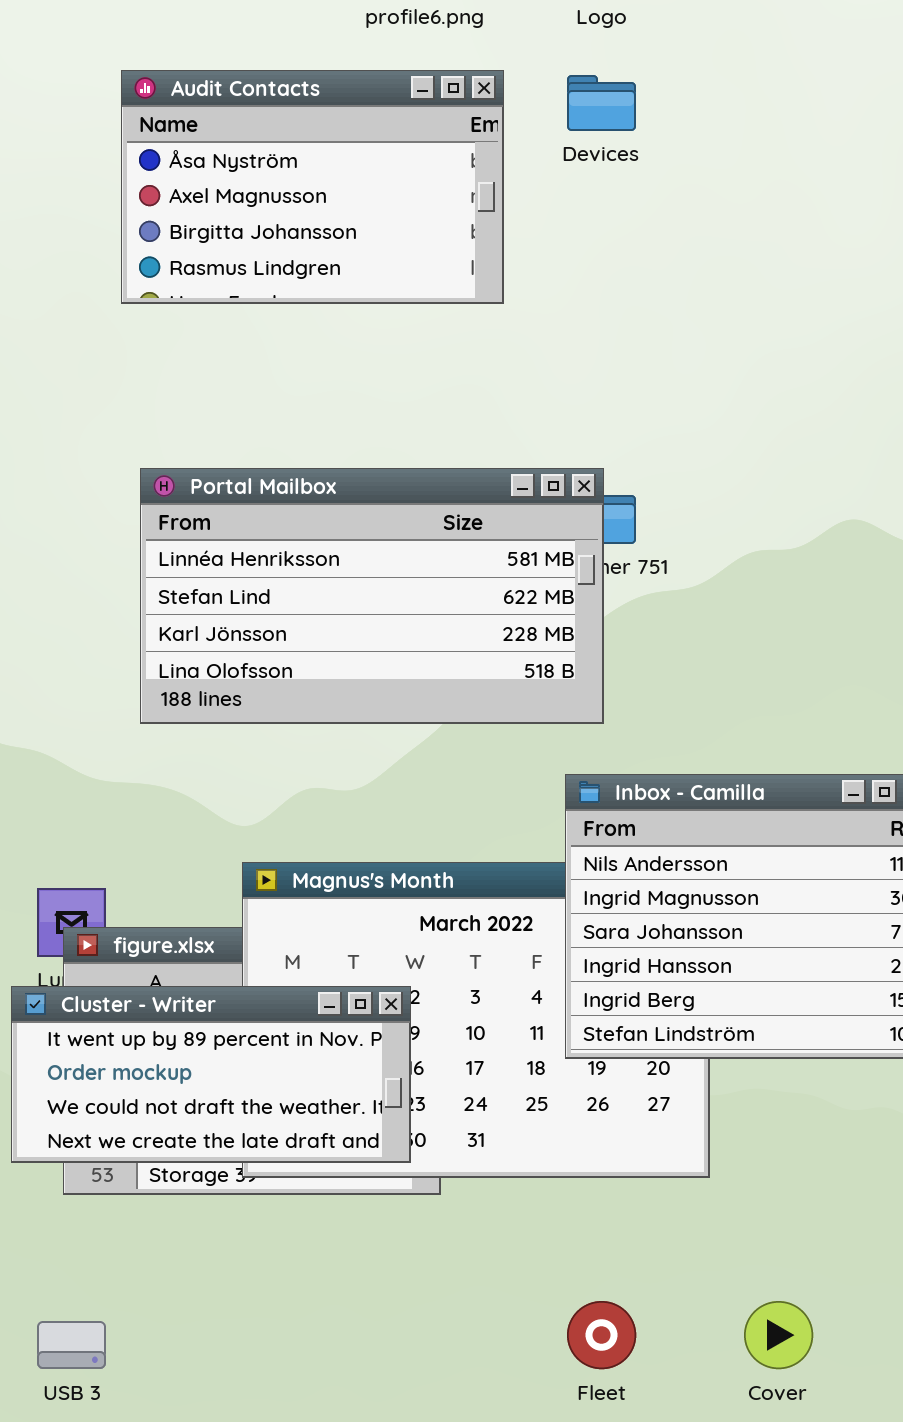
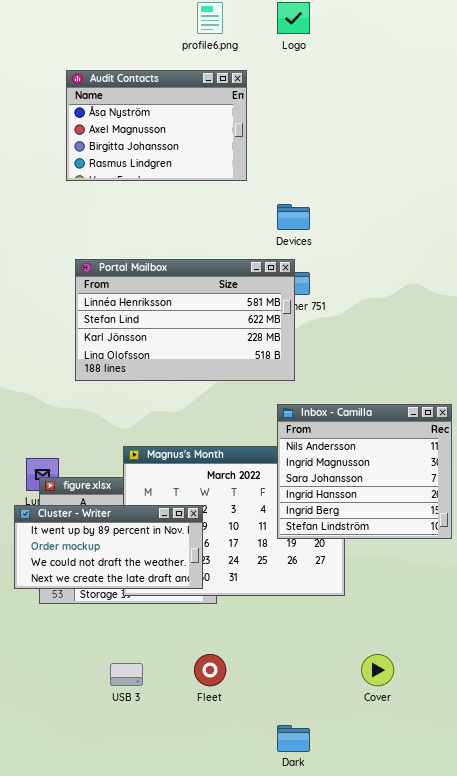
Devices: [567,75,636,131] -> [277,204,310,230], moved
Fleet: [567,1301,636,1369] -> [194,654,226,686], moved
USB 3: [37,1321,106,1369] -> [110,663,143,686], moved

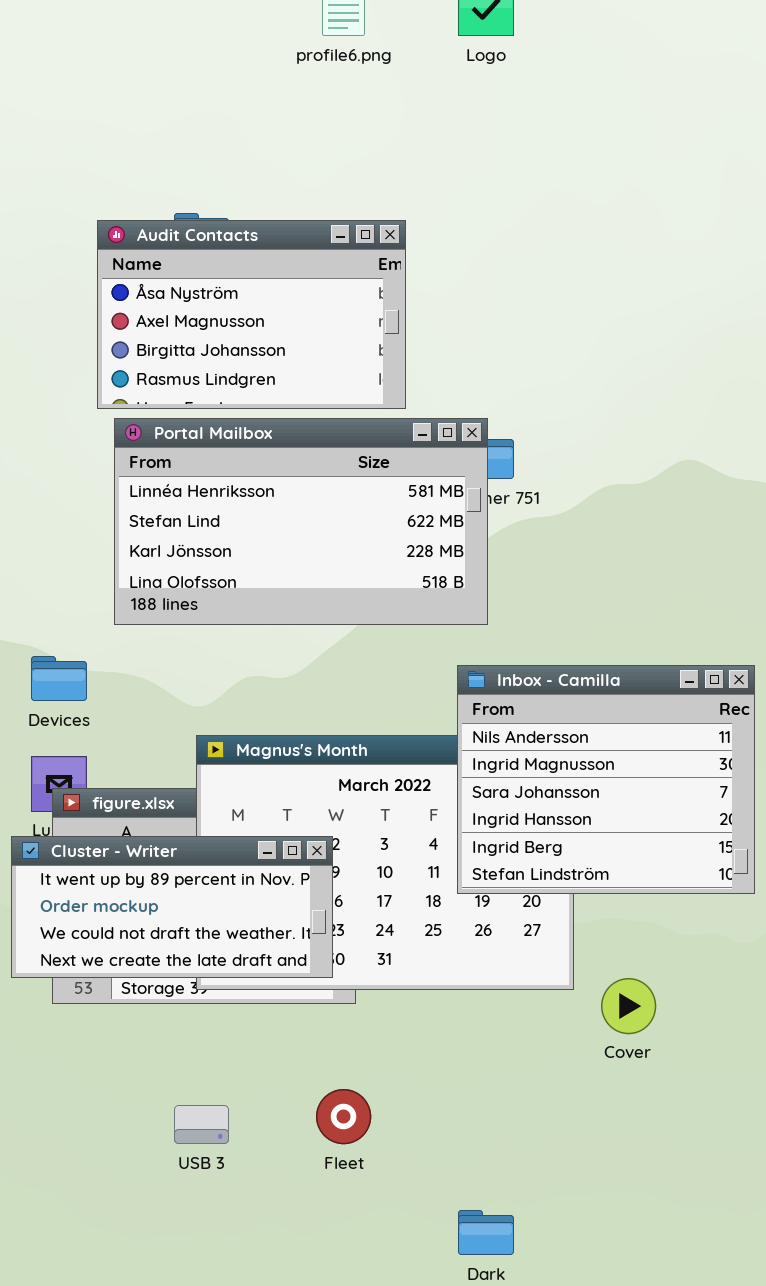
Audit Contacts: [66,70,247,181] -> [97,220,406,409], moved
Devices: [277,204,310,230] -> [31,656,87,701], moved
Cover: [361,654,394,686] -> [601,978,656,1034], moved

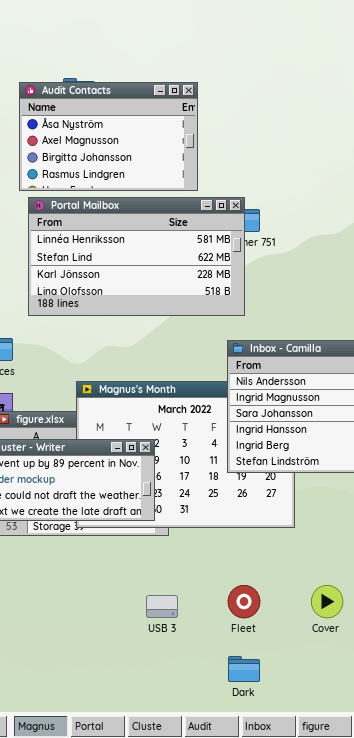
Cover: [601,978,656,1034] -> [311,585,343,618], moved
Fleet: [316,1089,371,1144] -> [228,585,260,618], moved
USB 3: [174,1105,229,1144] -> [146,595,178,618], moved

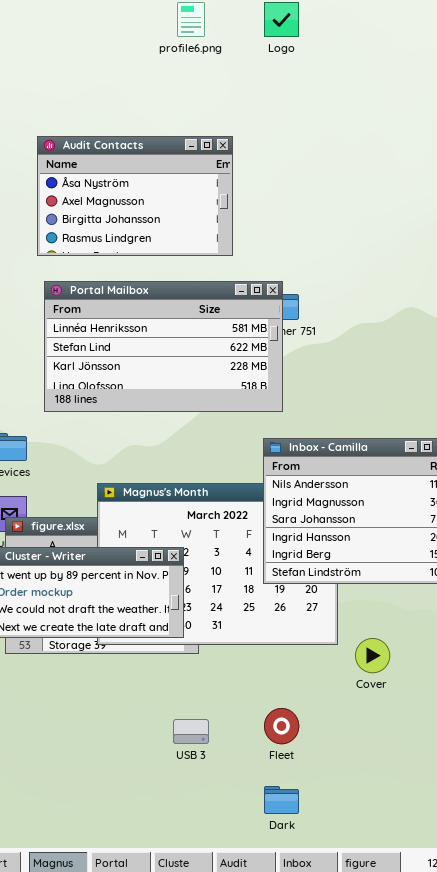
Audit Contacts: [19,82,198,191] -> [37,136,233,256], moved
Cover: [311,585,343,618] -> [355,638,390,673], moved

